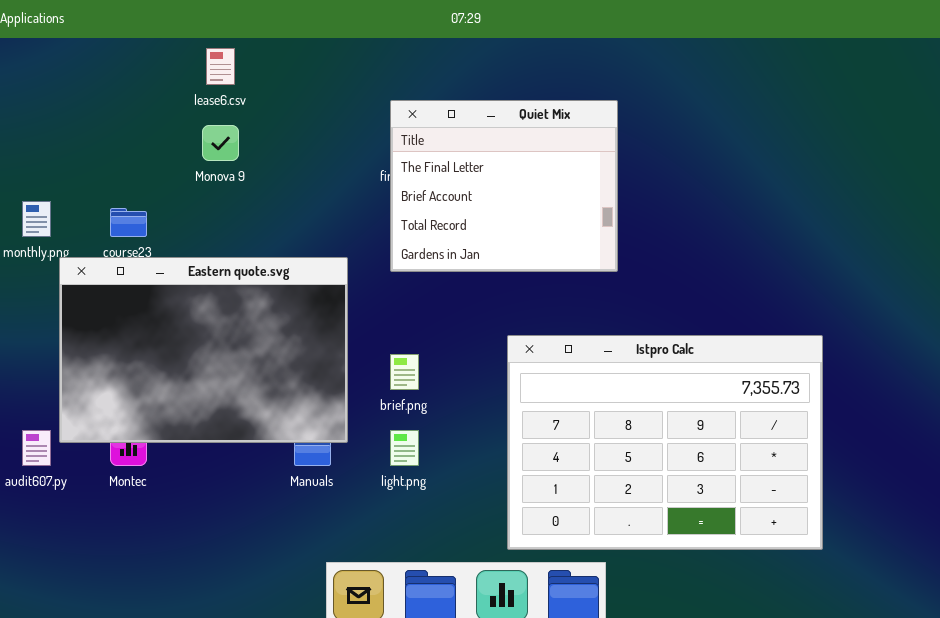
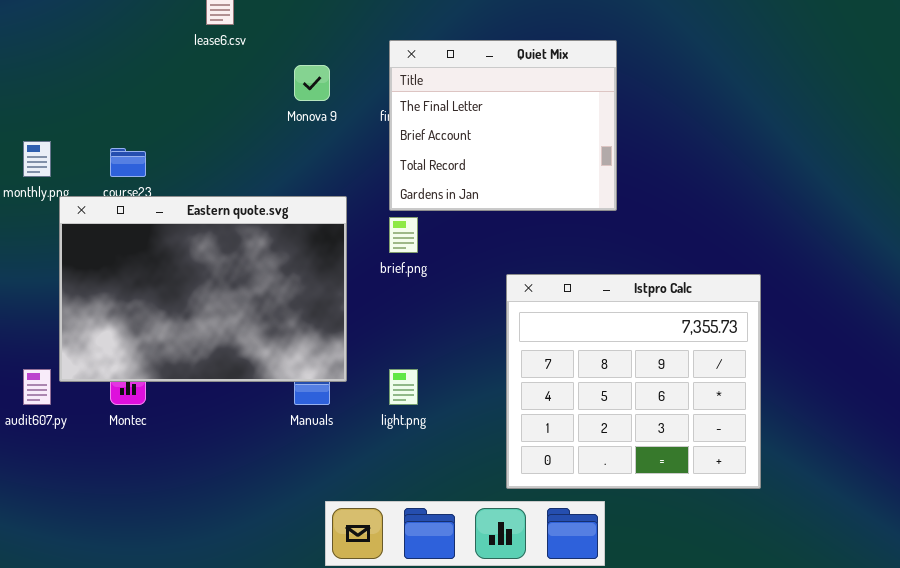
Monova 9: [202,125,239,161] -> [294,65,330,101], moved
Istpro Calc: [507,335,823,550] -> [506,274,761,489], resized
brief.png: [390,354,419,390] -> [389,217,418,253], moved

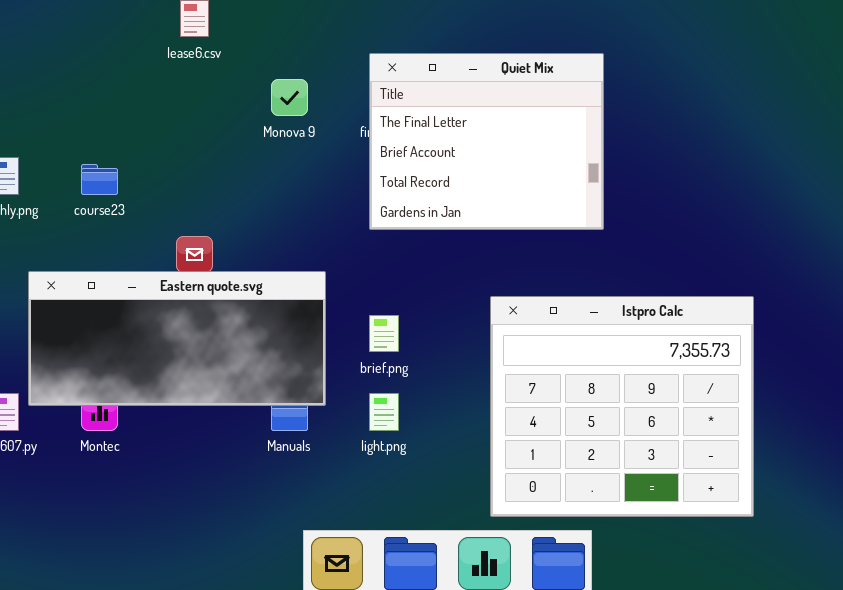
Eastern quote.svg: [59,196,347,382] -> [28,271,326,406], resized
brief.png: [389,217,418,253] -> [369,315,399,352], moved

